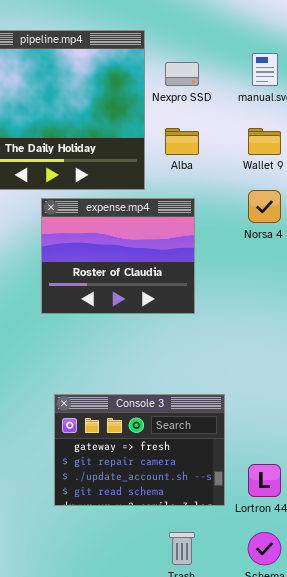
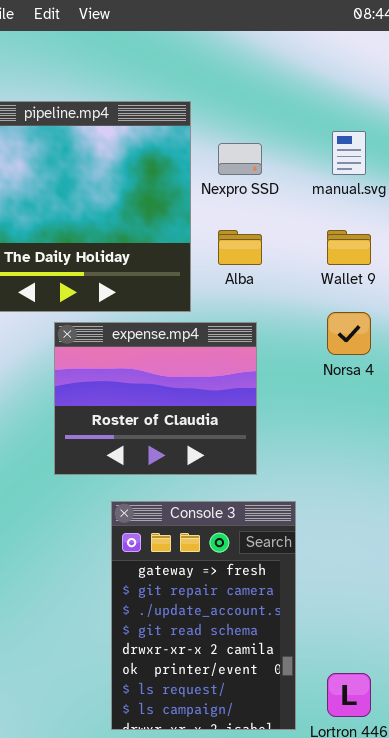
Console 3: [54,394,225,506] -> [111,501,296,730], resized

